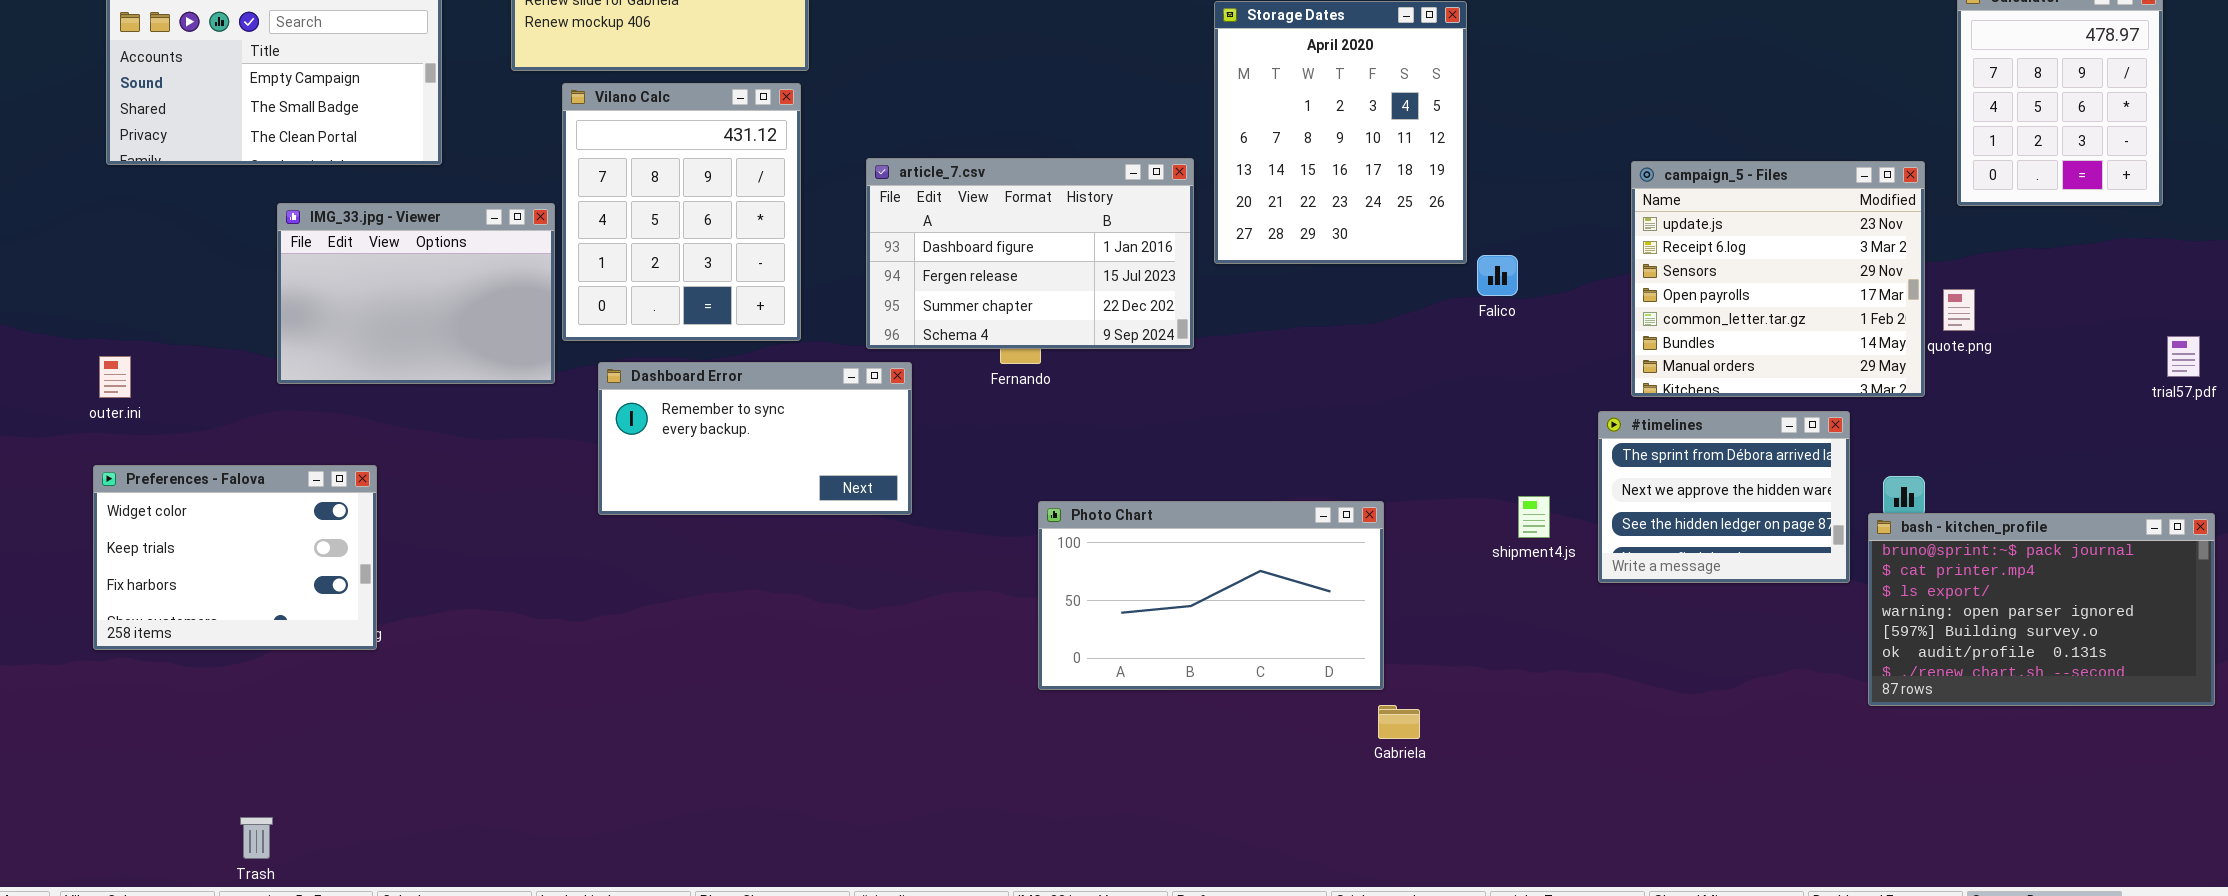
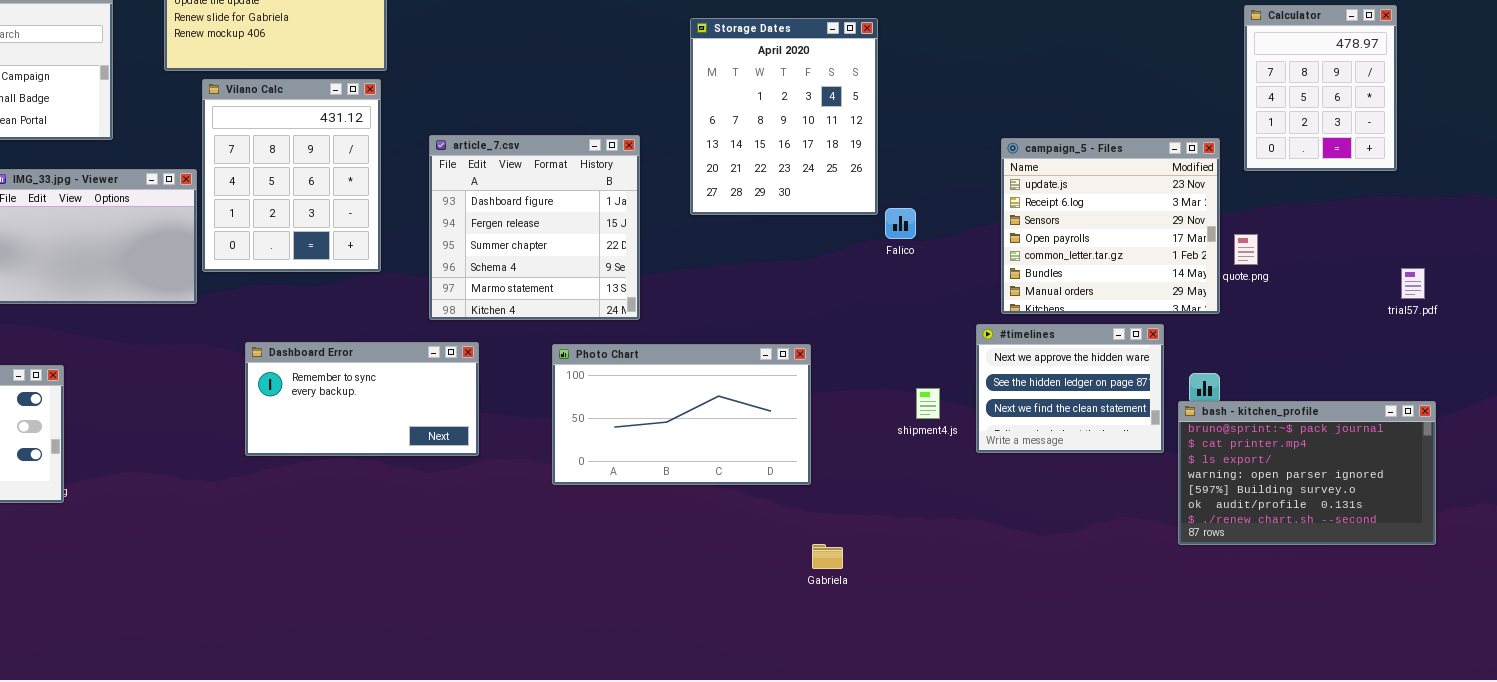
article_7.csv: [866,158,1194,349] -> [429,135,640,320], resized
Dashboard Error: [598,362,912,515] -> [245,342,479,456], moved
#timelines: [1598,411,1850,583] -> [976,324,1164,453], scrolled down 1 row
Photo Chart: [1038,501,1384,690] -> [552,344,811,485], moved

